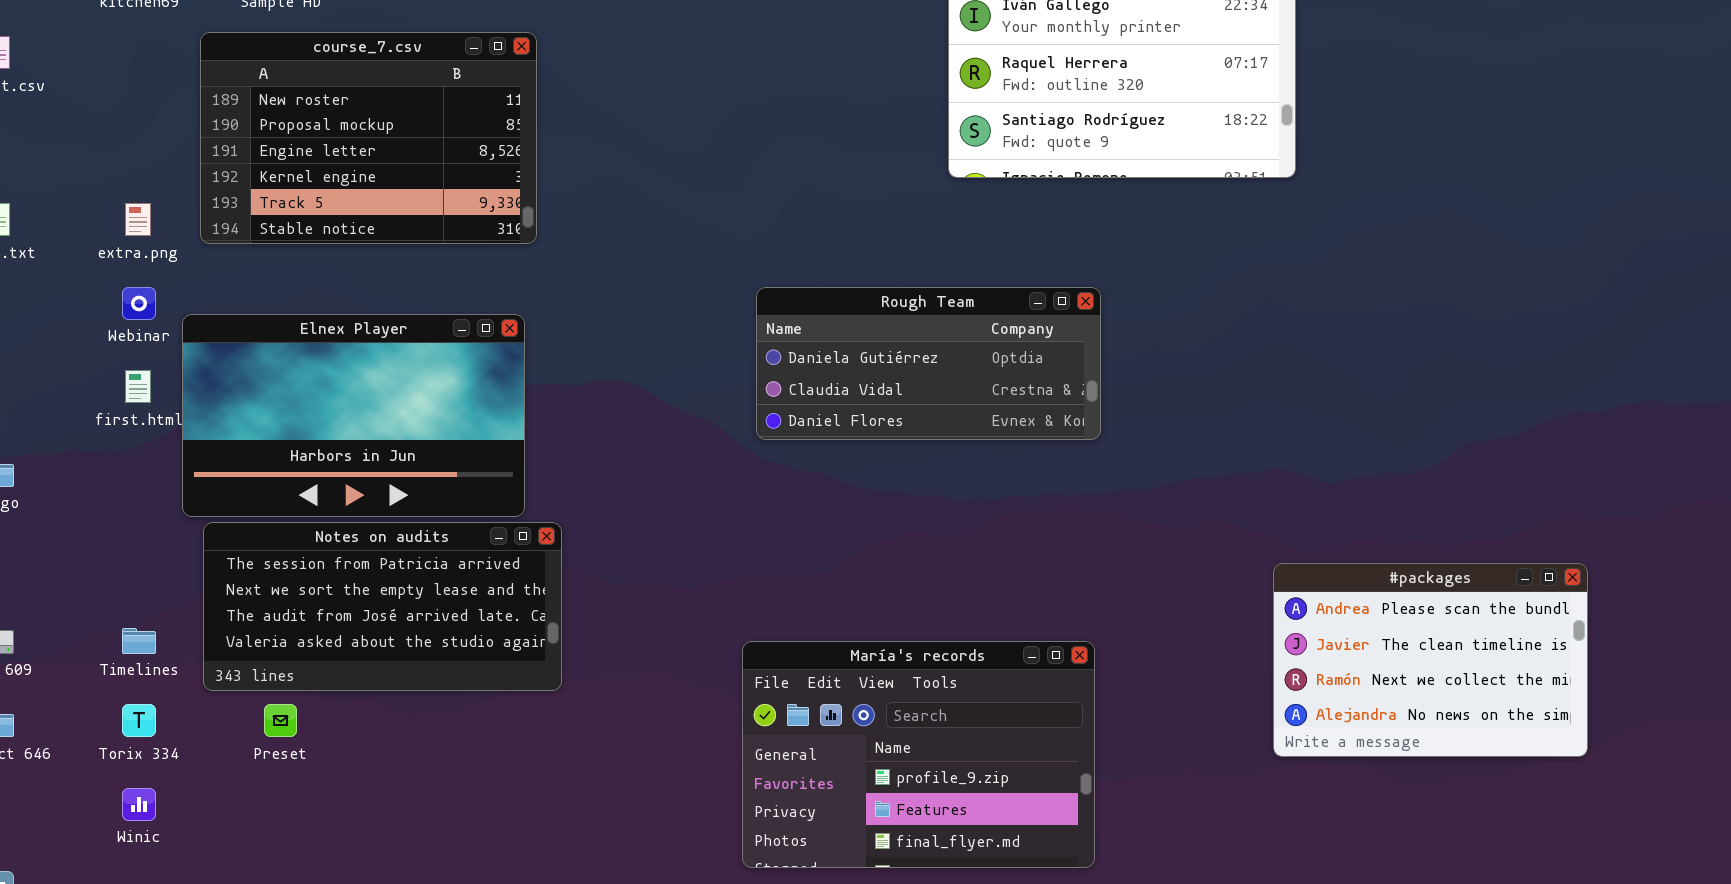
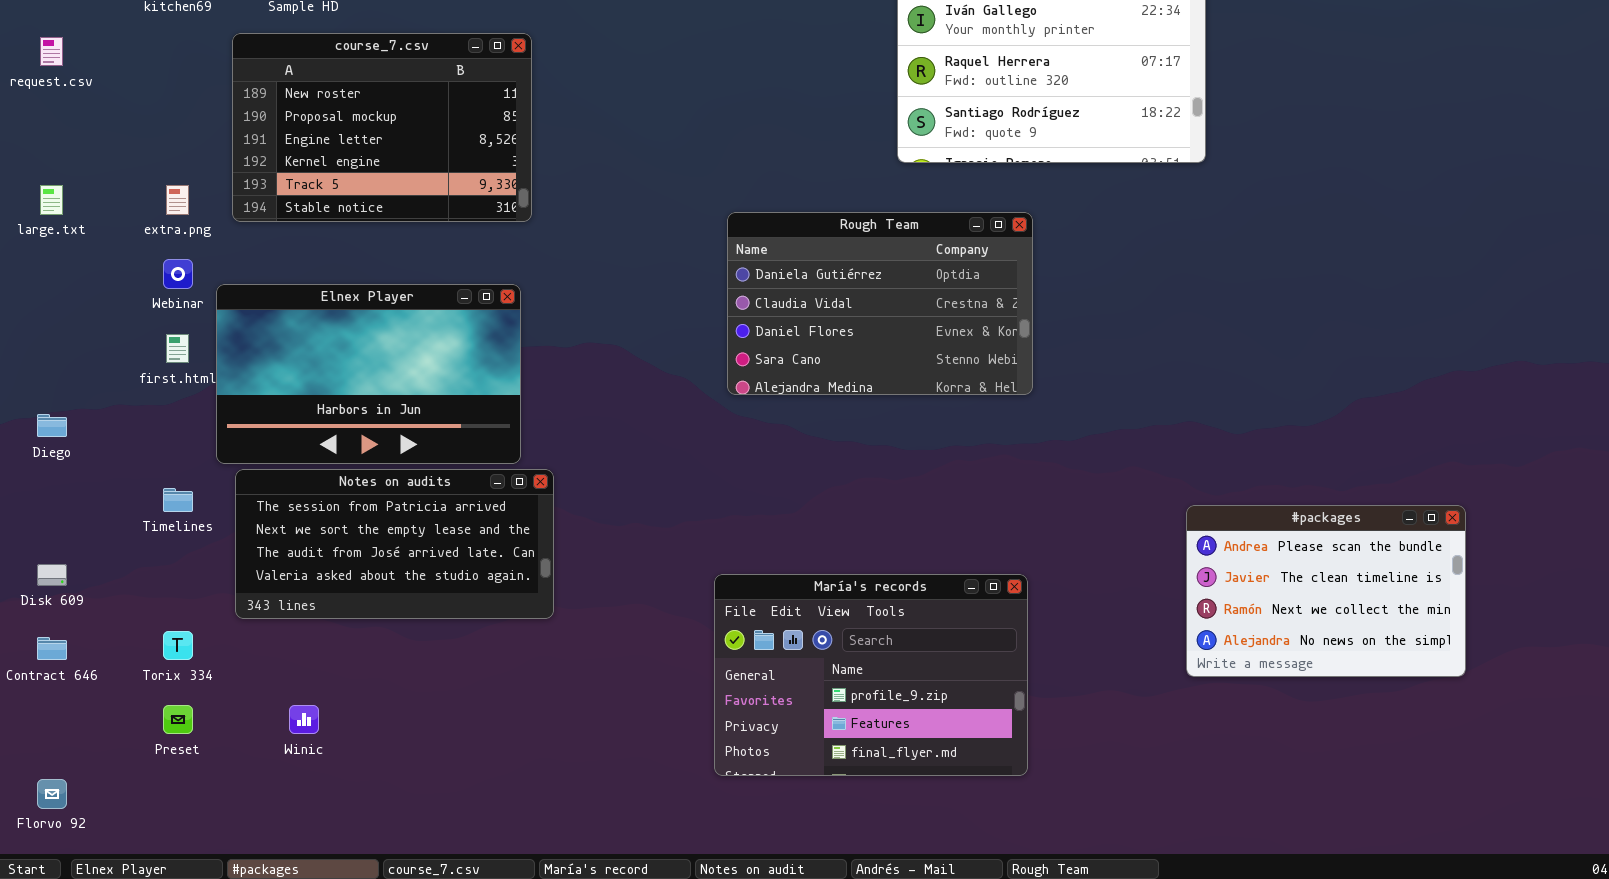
Rough Team: [756,287,1101,440] -> [727,212,1033,395], resized
Timelines: [122,628,156,654] -> [163,488,193,512], moved
Preset: [264,704,297,737] -> [163,705,193,734], moved
Winic: [122,788,156,821] -> [289,705,319,734], moved

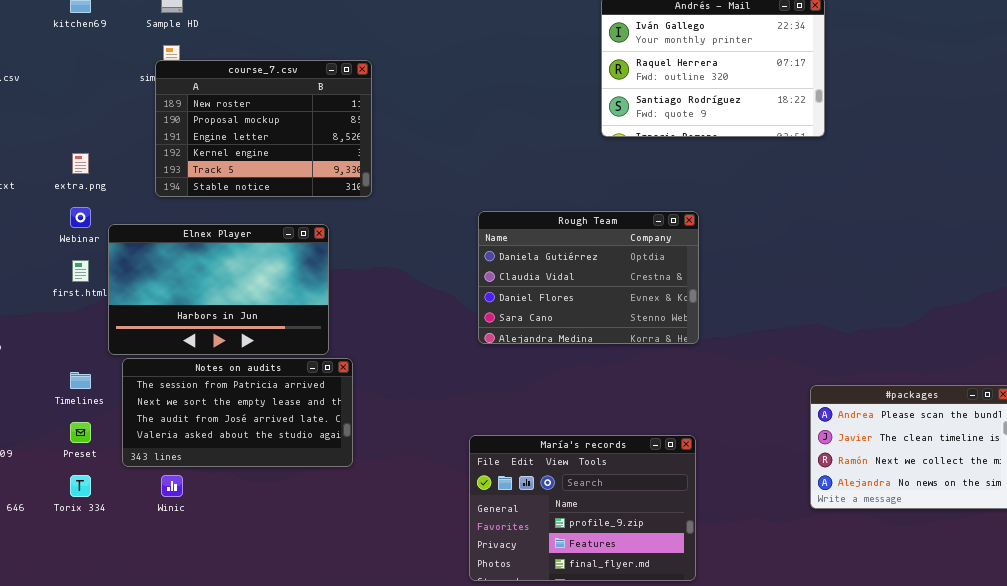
course_7.csv: [232,33,532,222] -> [155,60,372,197], moved
Rough Team: [727,212,1033,395] -> [478,211,699,344], moved
Preset: [163,705,193,734] -> [70,422,91,443], moved
Winic: [289,705,319,734] -> [161,475,183,497], moved

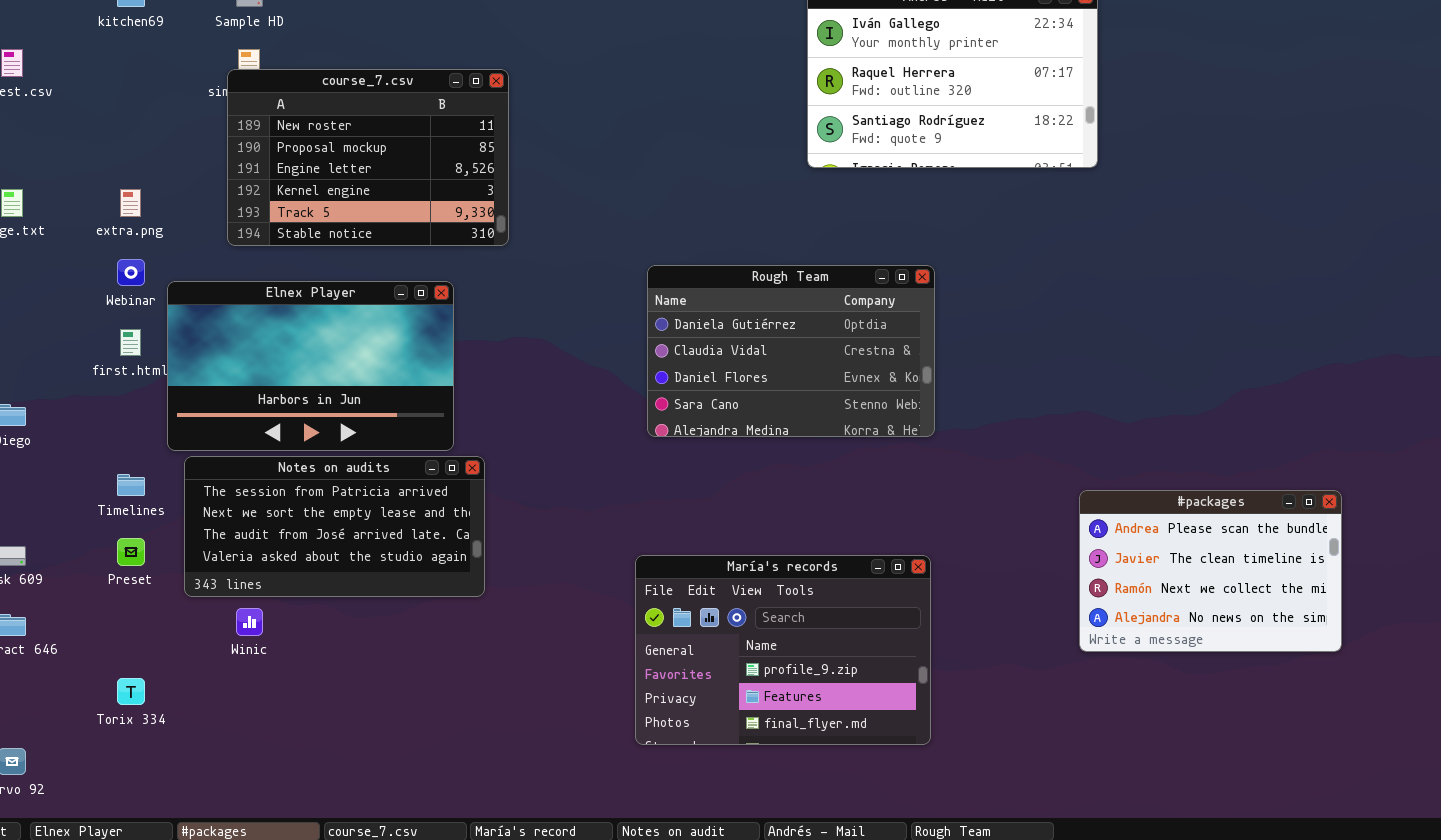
Torix 334: [70,475,91,497] -> [117,678,145,705], moved

